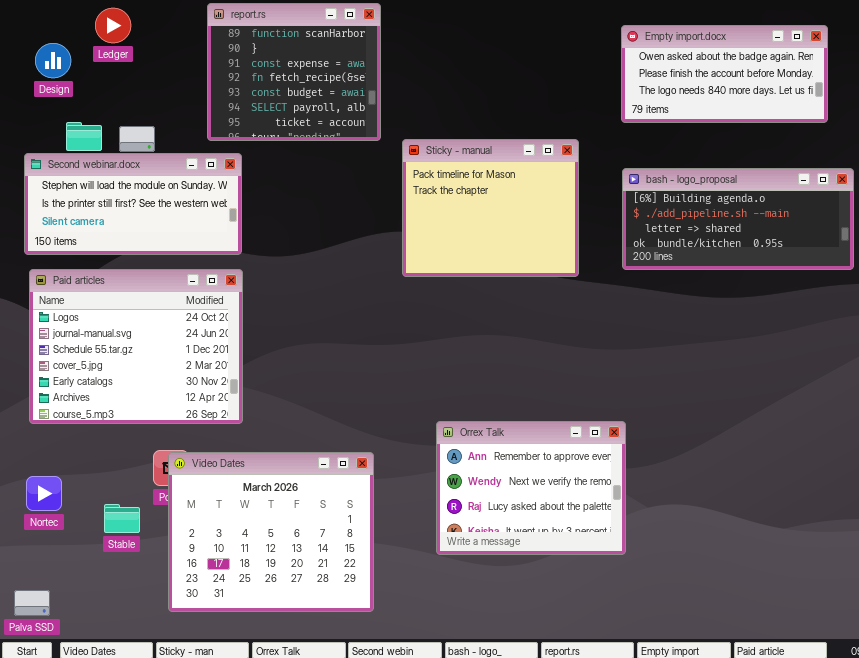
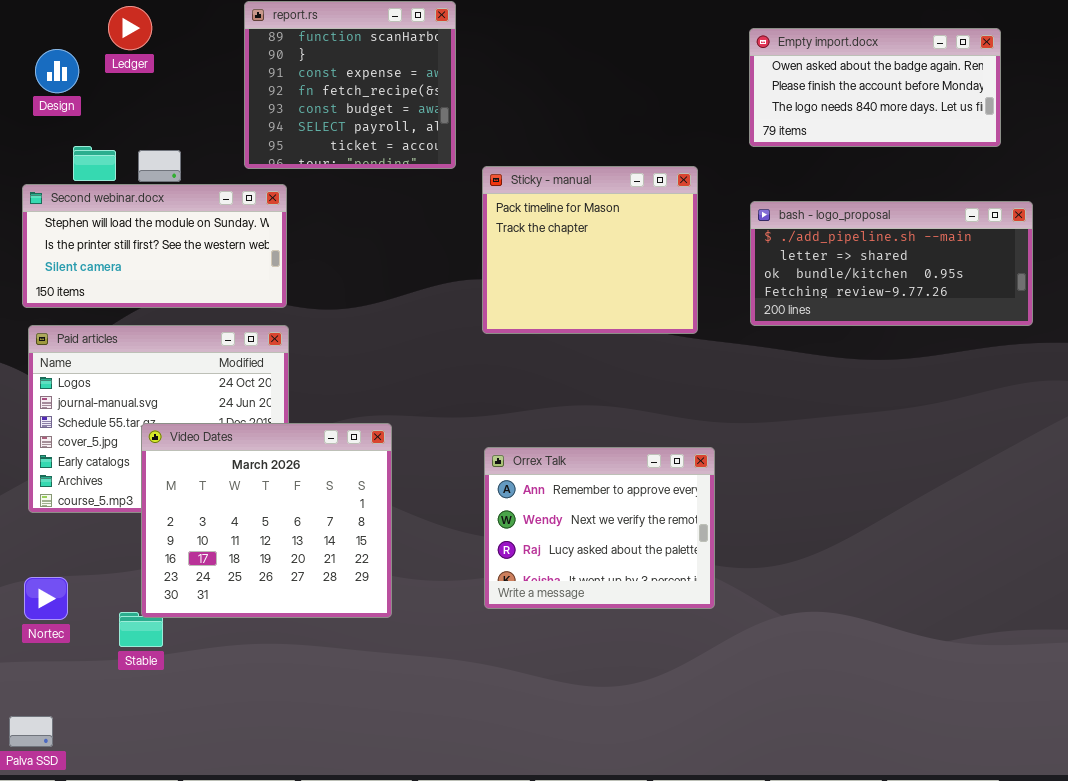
bash - logo_proposal: [622,168,854,270] -> [750,201,1033,326], scrolled down 1 row
Orrex Talk: [436,421,626,555] -> [484,447,715,609], moved
Video Dates: [168,452,374,612] -> [141,423,392,618], moved

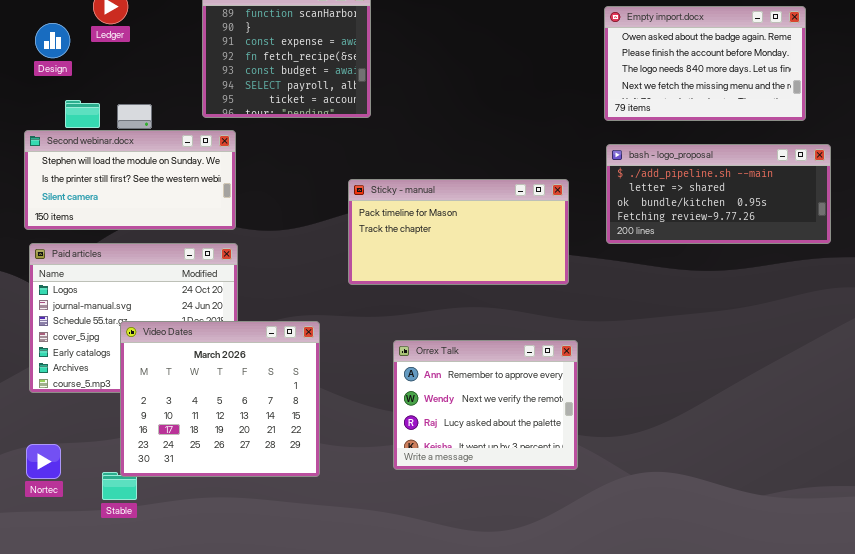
Empty import.docx: [749,28,1001,147] -> [604,6,806,121], resized
Sticky - manual: [482,166,698,334] -> [348,179,569,285], moved, resized

